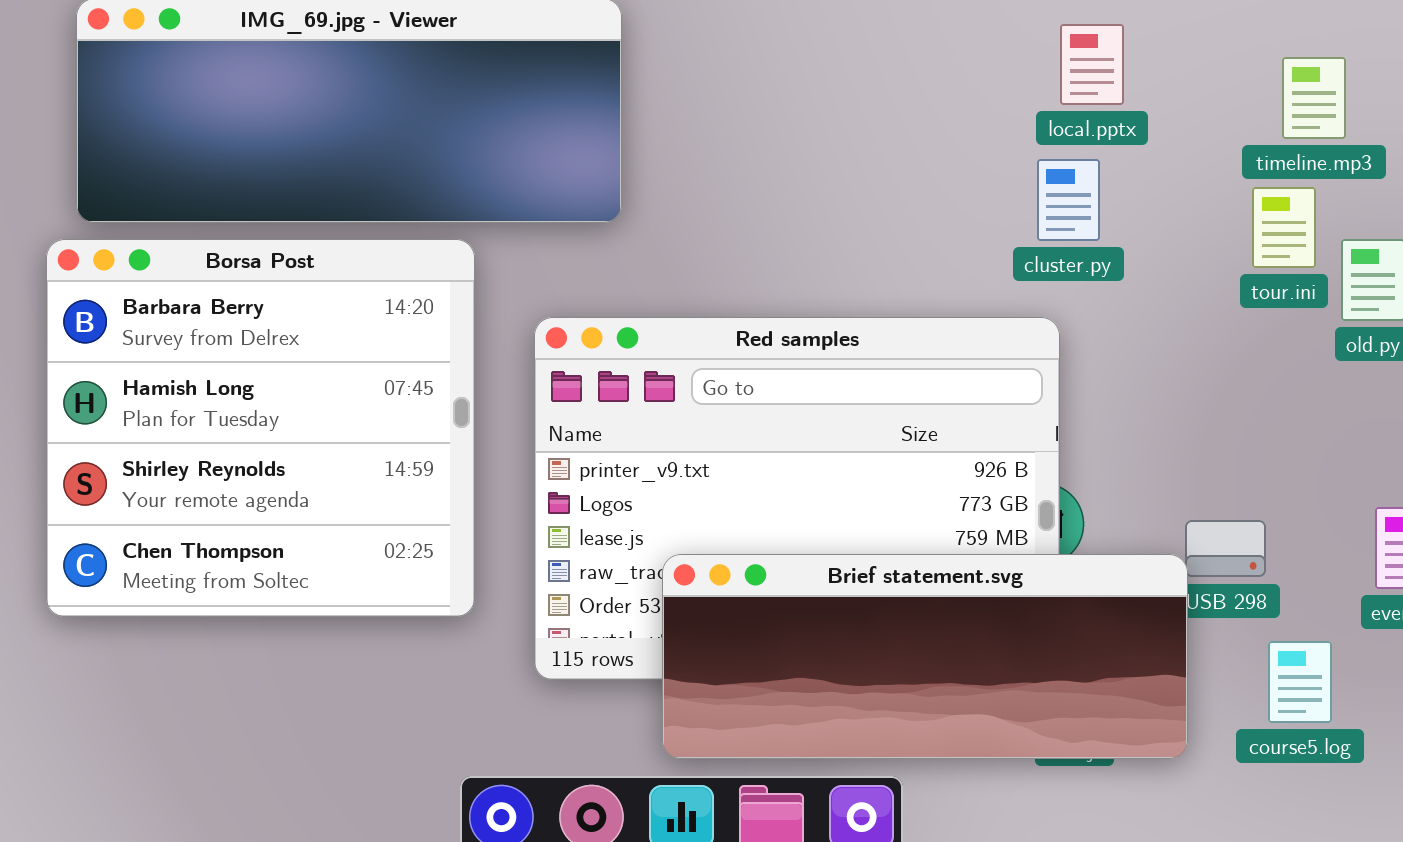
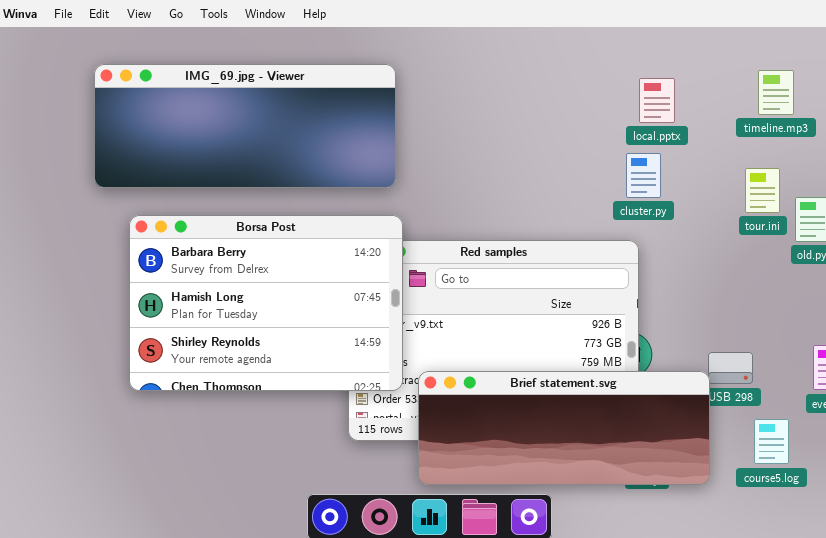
timeline.mp3: [1282,57,1346,139] -> [758,70,794,115], moved
Borsa Post: [46,239,475,617] -> [129,215,403,391], moved, resized

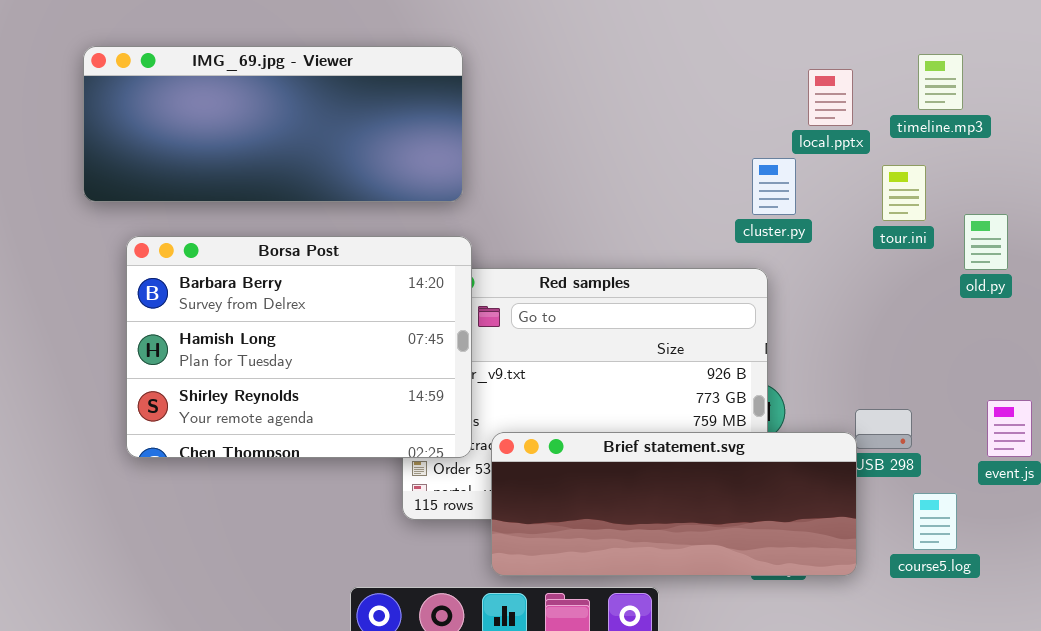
local.pptx: [639,78,675,123] -> [808,69,853,126], moved
tour.ini: [745,168,780,213] -> [882,165,926,221], moved

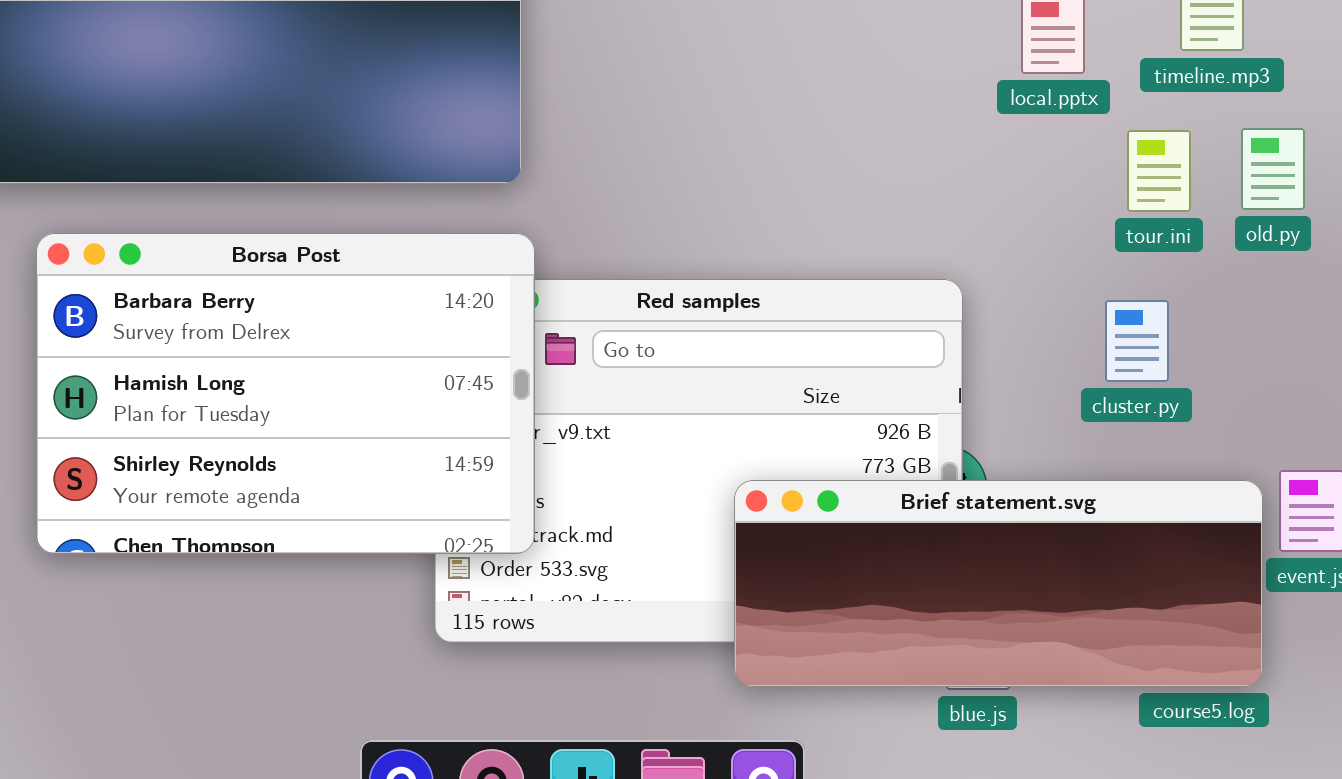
cluster.py: [752,158,796,215] -> [1105,300,1169,382], moved
old.py: [964,214,1008,270] -> [1241,128,1305,210], moved
Brief statement.svg: [491,432,857,576] -> [734,480,1263,687], moved

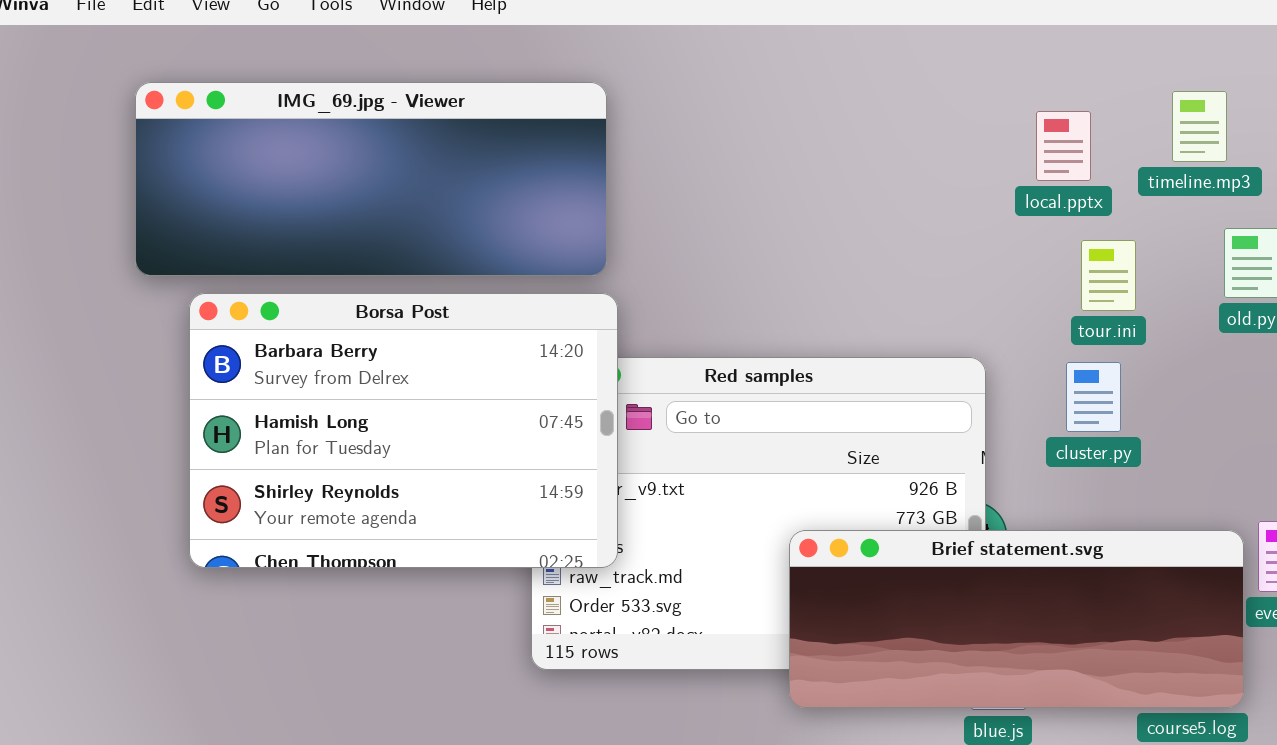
tour.ini: [1127,130,1191,212] -> [1081,240,1136,311], moved
Borsa Post: [36,233,535,554] -> [189,293,618,568], moved
cluster.py: [1105,300,1169,382] -> [1066,362,1121,432], moved

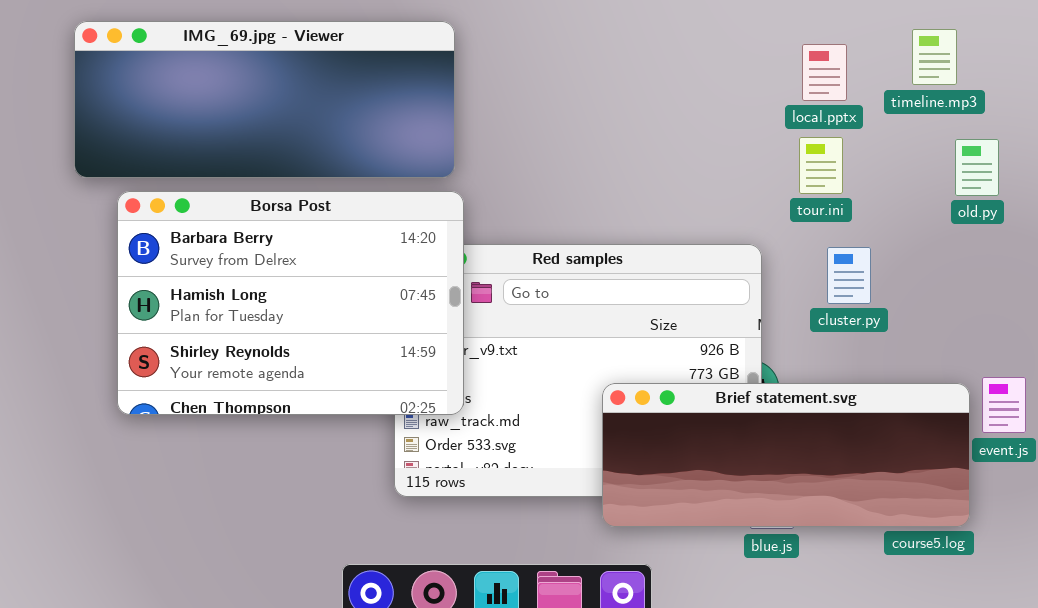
tour.ini: [1081,240,1136,311] -> [799,137,843,194], moved

